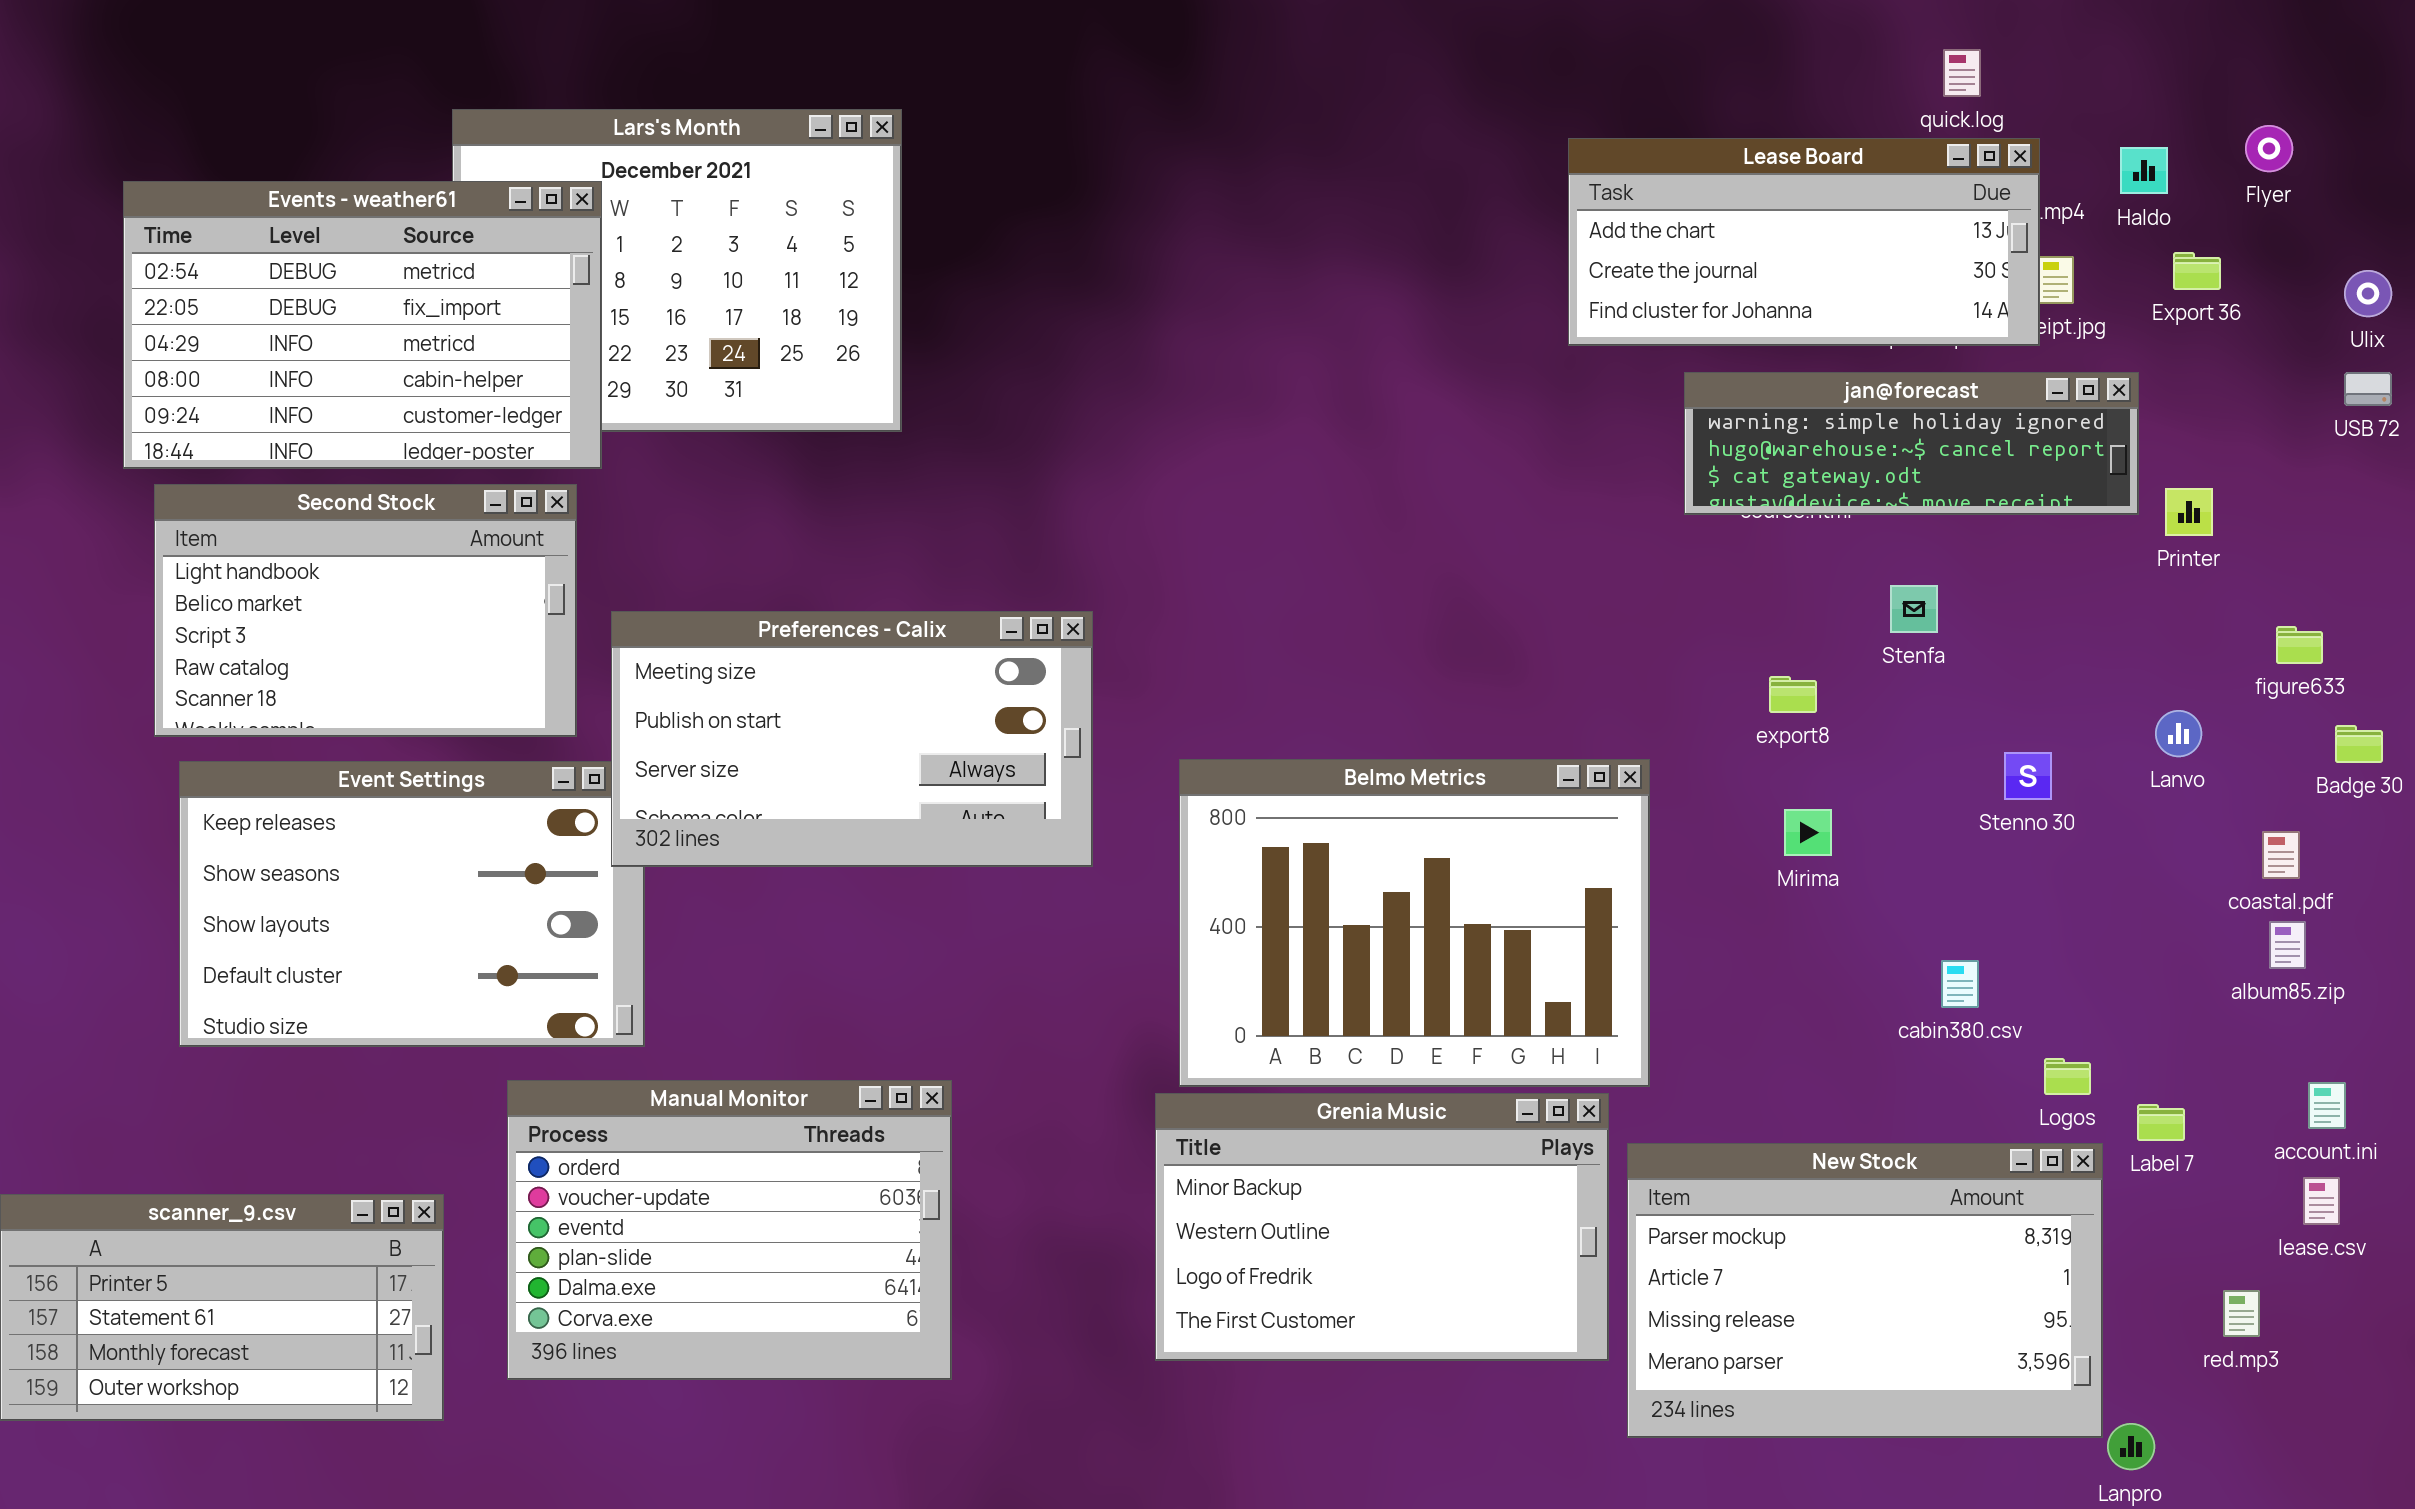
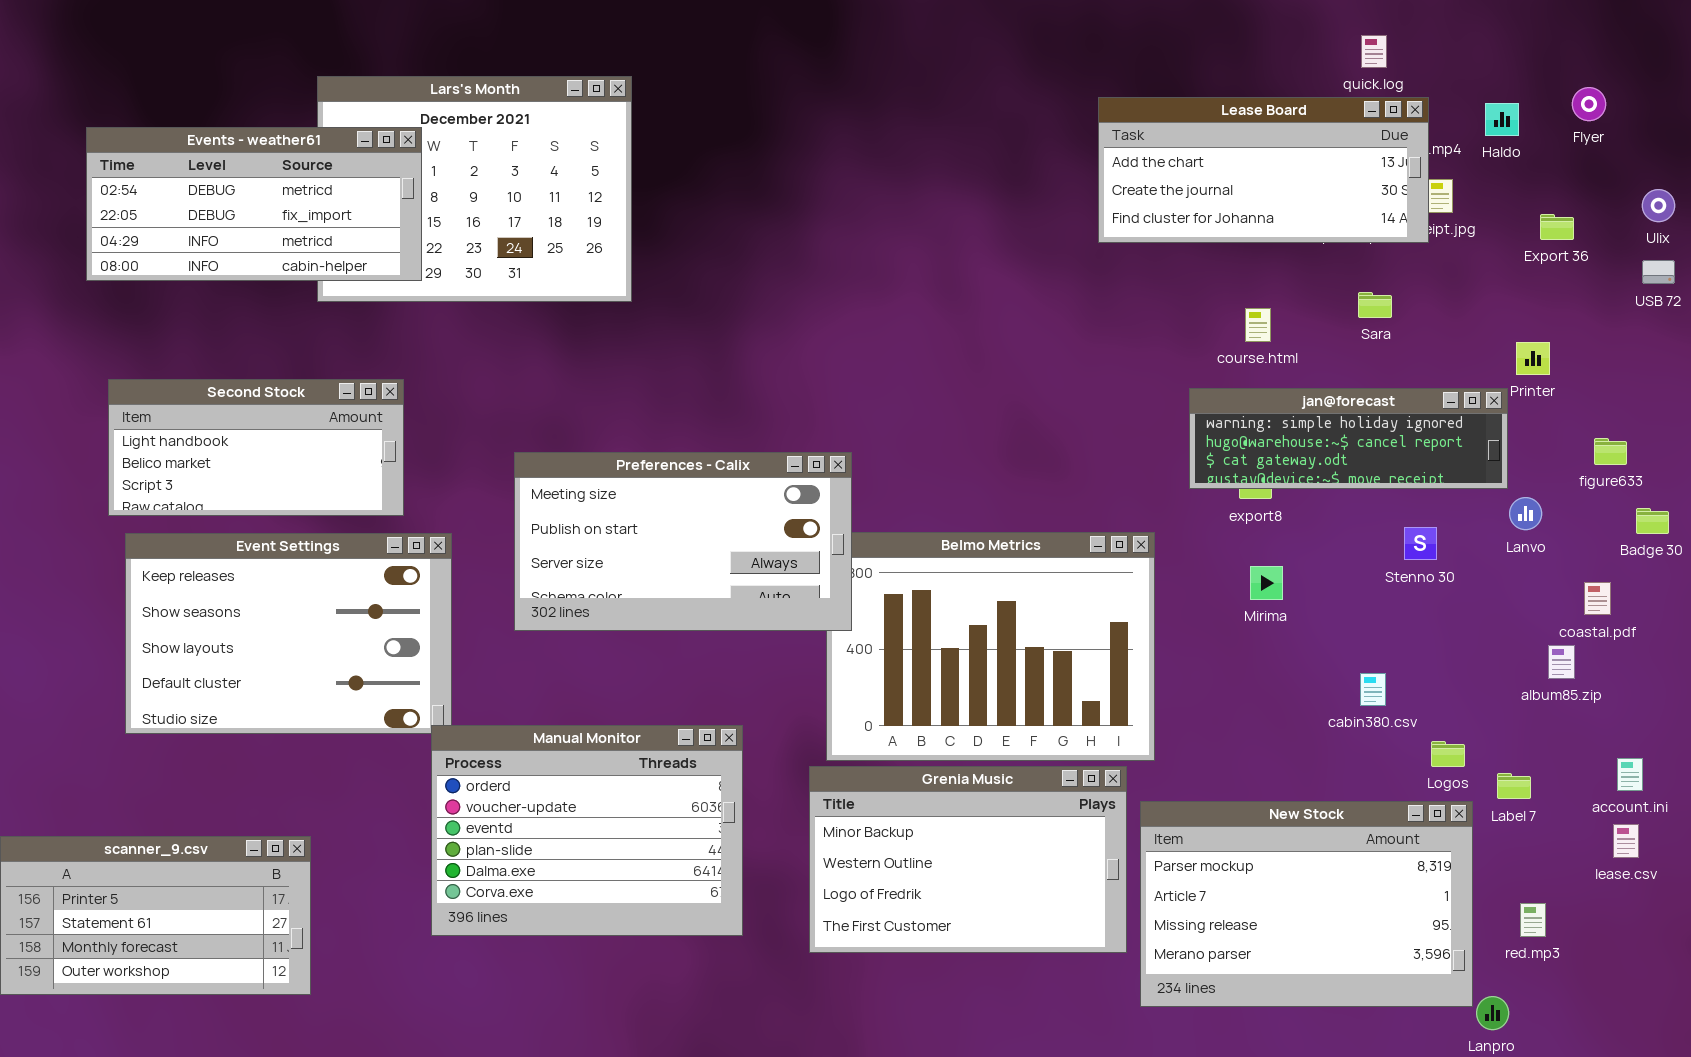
Events - weather61: [123,181,602,469] -> [86,127,422,281], resized
Export 36: [2173,252,2221,290] -> [1540,214,1574,240], moved
jan@forecast: [1684,372,2139,515] -> [1189,388,1508,489], moved
Second Stock: [154,484,577,737] -> [108,379,404,516], resized
Preferences - Calix: [611,611,1093,867] -> [514,452,852,631], moved
album85.zip: [2269,921,2306,969] -> [1548,645,1575,679], moved
Manual Monitor: [507,1080,952,1380] -> [431,725,743,936], moved
red.mp3: [2223,1290,2260,1337] -> [1520,903,1546,937], moved

